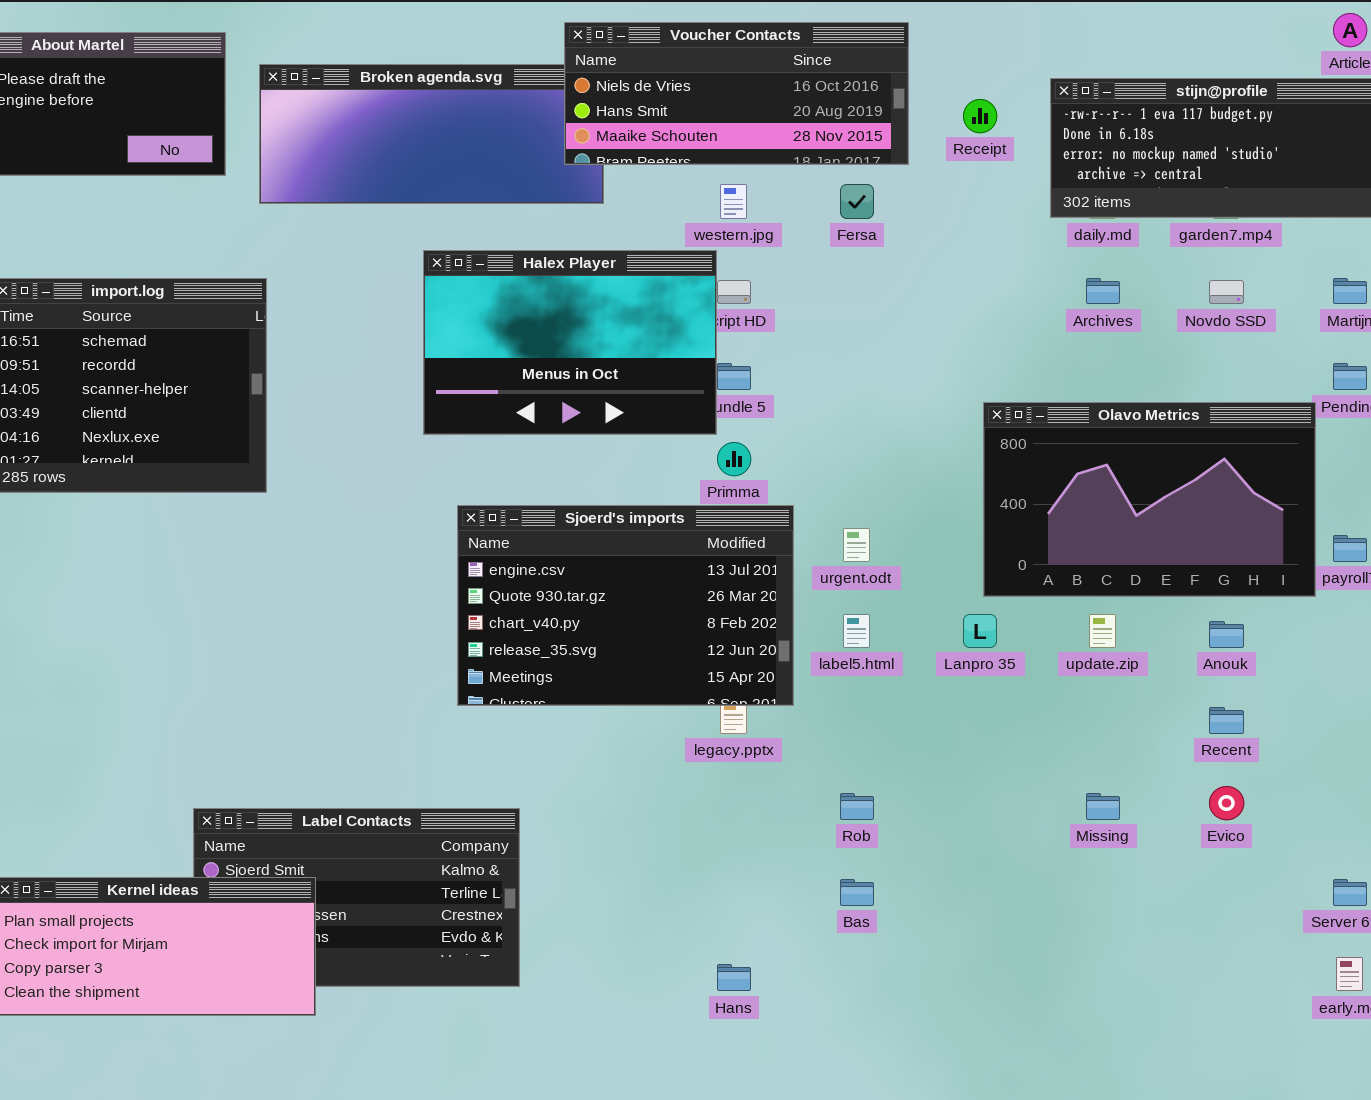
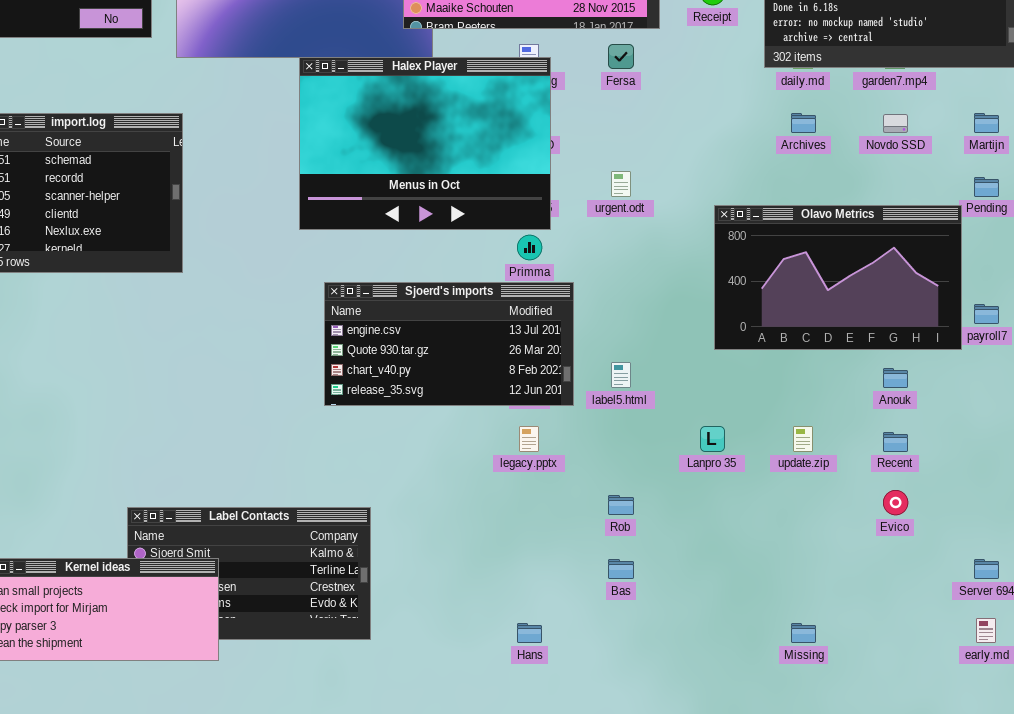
Halex Player: [423,250,717,435] -> [299,57,551,230], resized
Sjoerd's imports: [457,505,794,706] -> [324,282,574,406], resized
urgent.odt: [843,528,870,562] -> [611,171,631,197], moved
Lanpro 35: [963,614,997,648] -> [700,426,725,452], moved
update.zip: [1089,614,1116,648] -> [793,426,813,452], moved
Missing: [1086,793,1120,820] -> [791,623,816,643], moved

